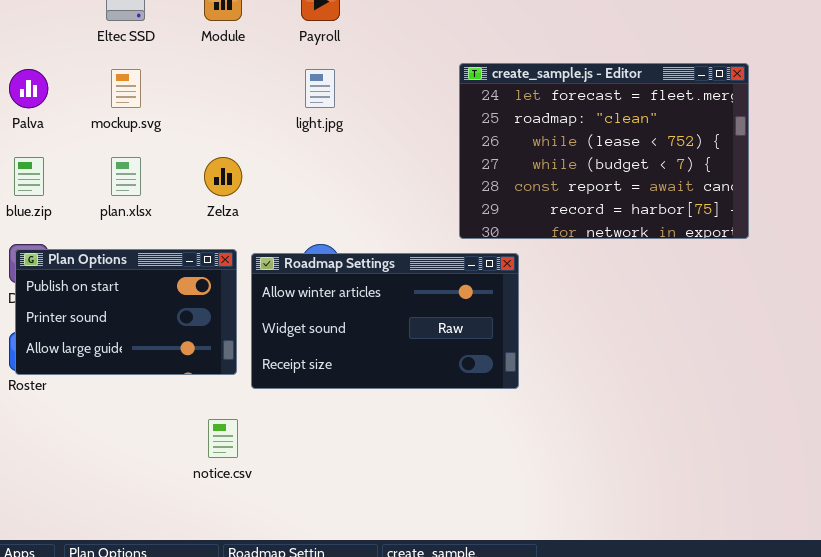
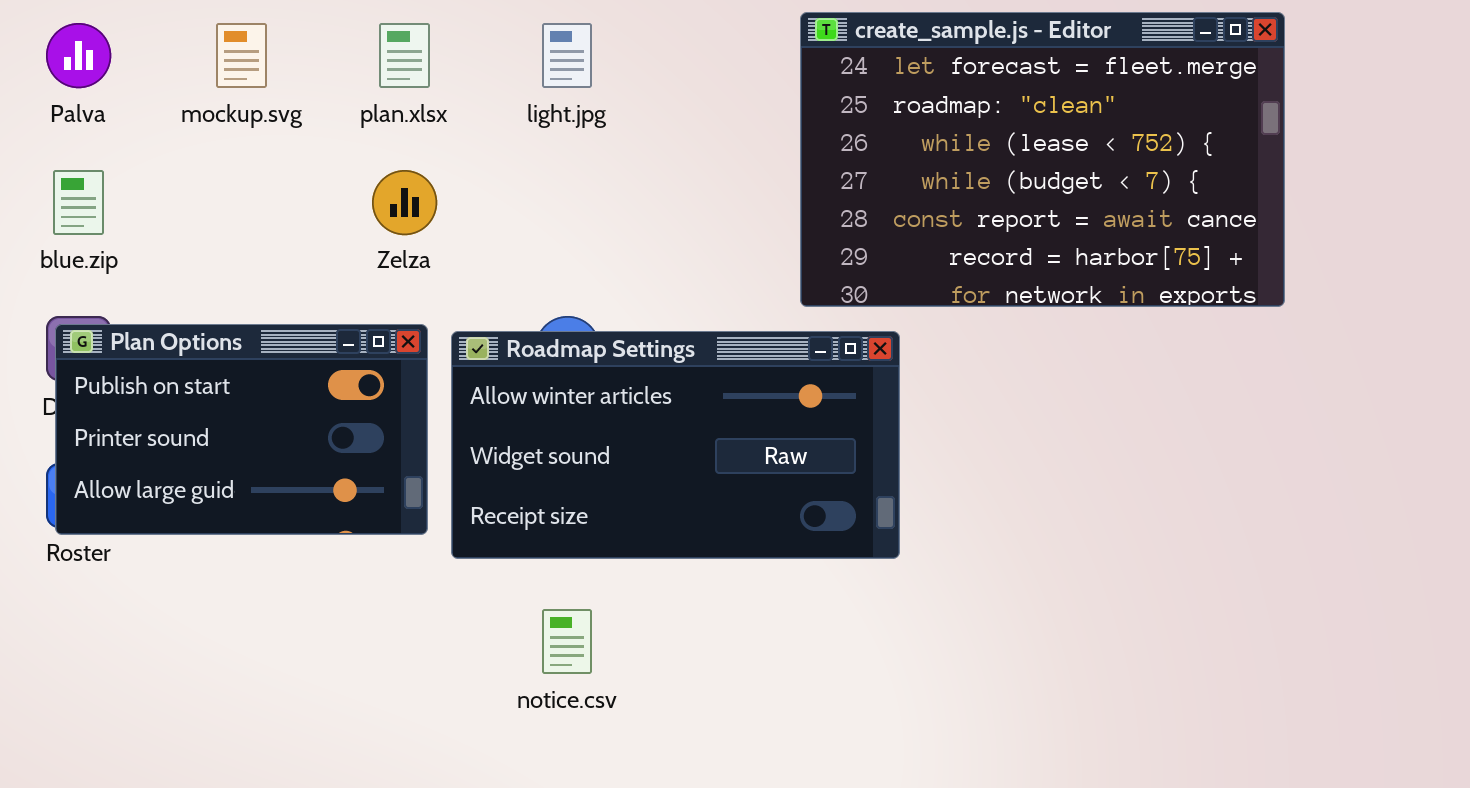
plan.xlsx: [111,157,141,196] -> [379,23,430,88], moved
notice.csv: [208,419,238,458] -> [542,609,592,674], moved

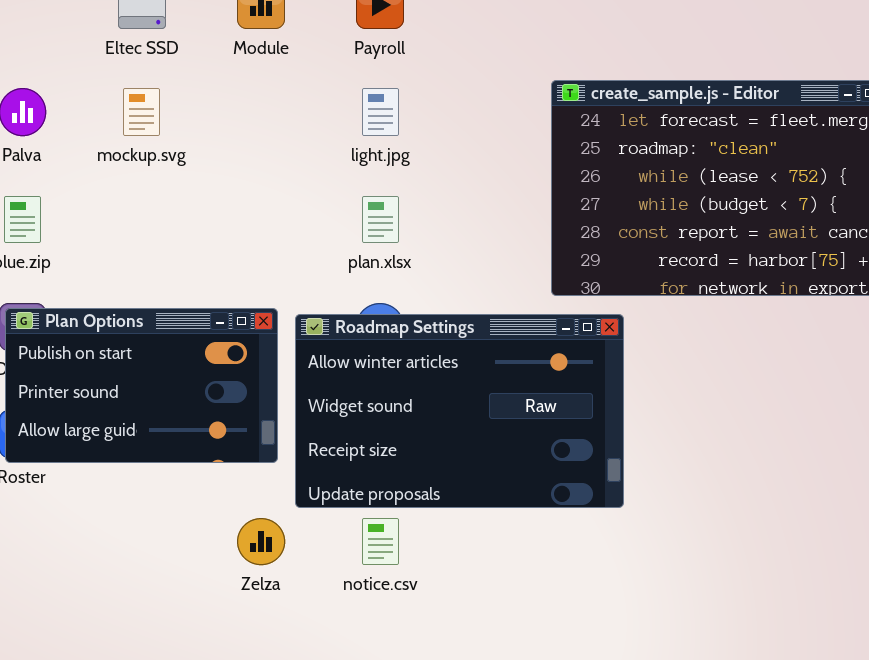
plan.xlsx: [379,23,430,88] -> [362,196,399,243], moved
Zelza: [372,170,437,235] -> [237,518,285,565], moved
Roadmap Settings: [451,331,900,559] -> [295,314,624,508], resized

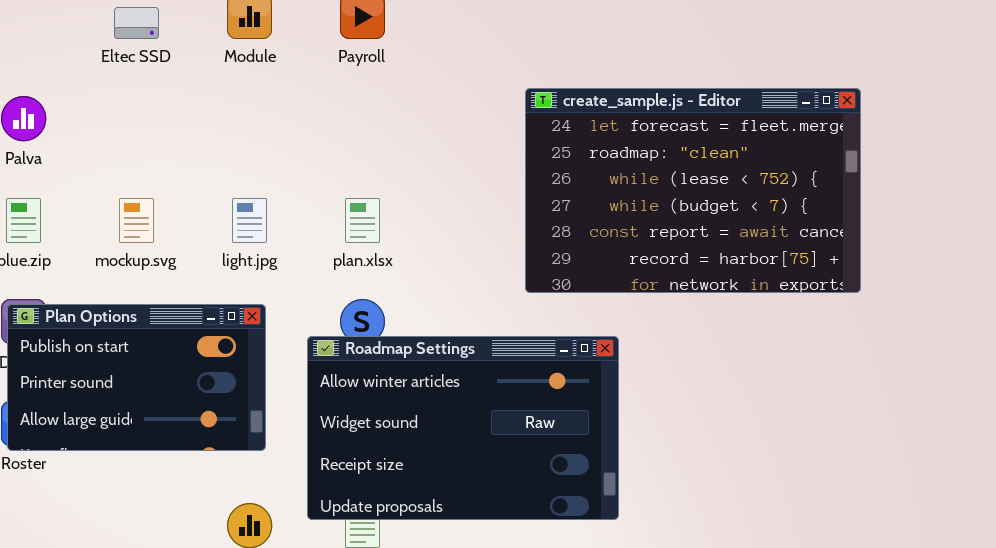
mockup.svg: [123,88,160,136] -> [119,198,154,243], moved
light.jpg: [362,88,399,136] -> [232,198,267,243], moved
Roadmap Settings: [295,314,624,508] -> [307,336,619,520], moved

